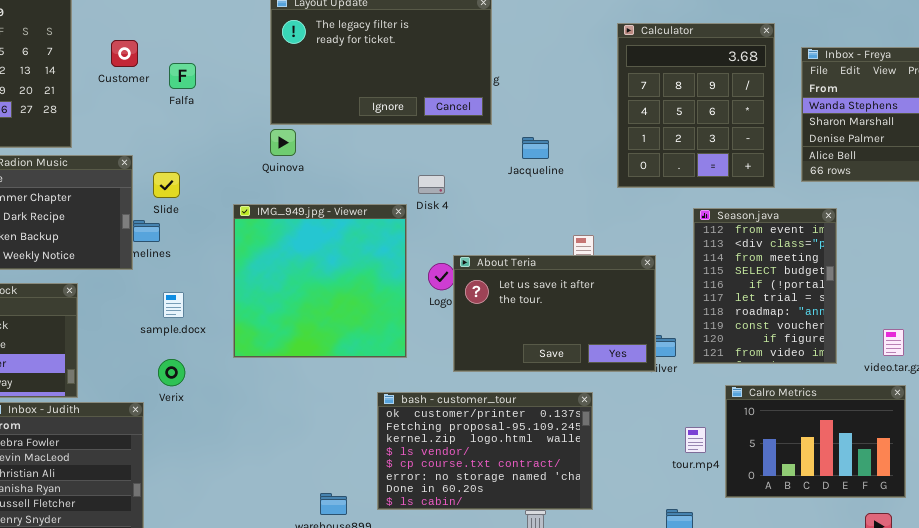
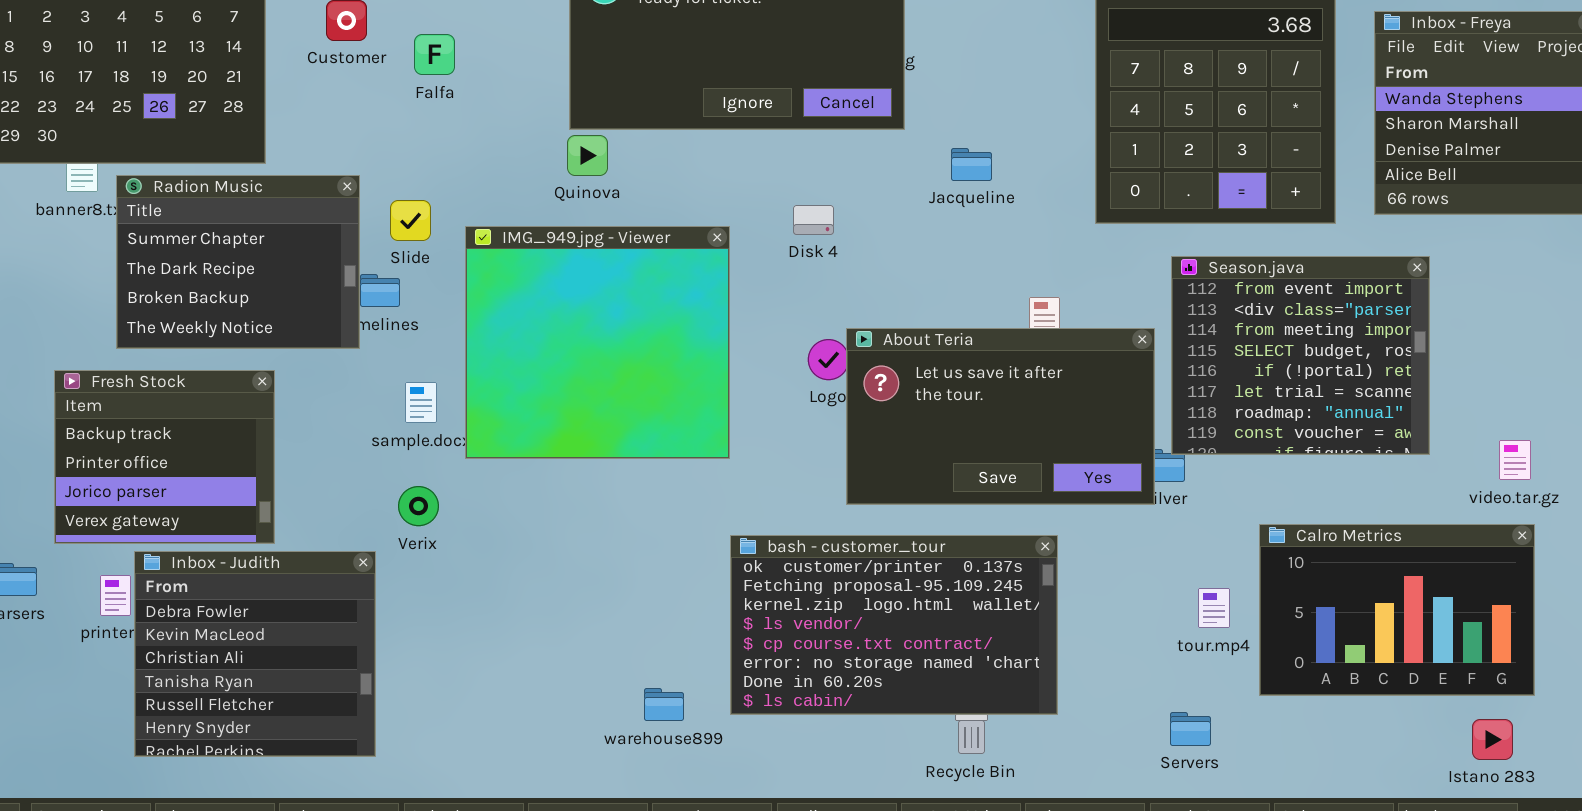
IMG_949.jpg - Viewer: [233,204,407,358] -> [465,226,730,459], moved
Season.java: [693,208,837,364] -> [1171,256,1430,455], resized

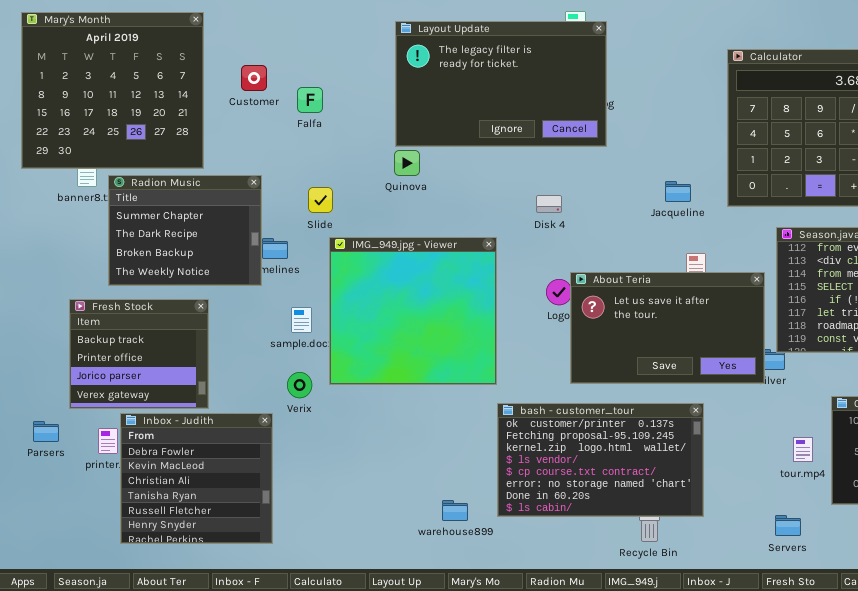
Jacqueline: [951,148,992,181] -> [665,181,691,202], moved
Slide: [390,200,431,241] -> [308,187,333,213], moved
IMG_949.jpg - Viewer: [465,226,730,459] -> [329,237,497,385], moved

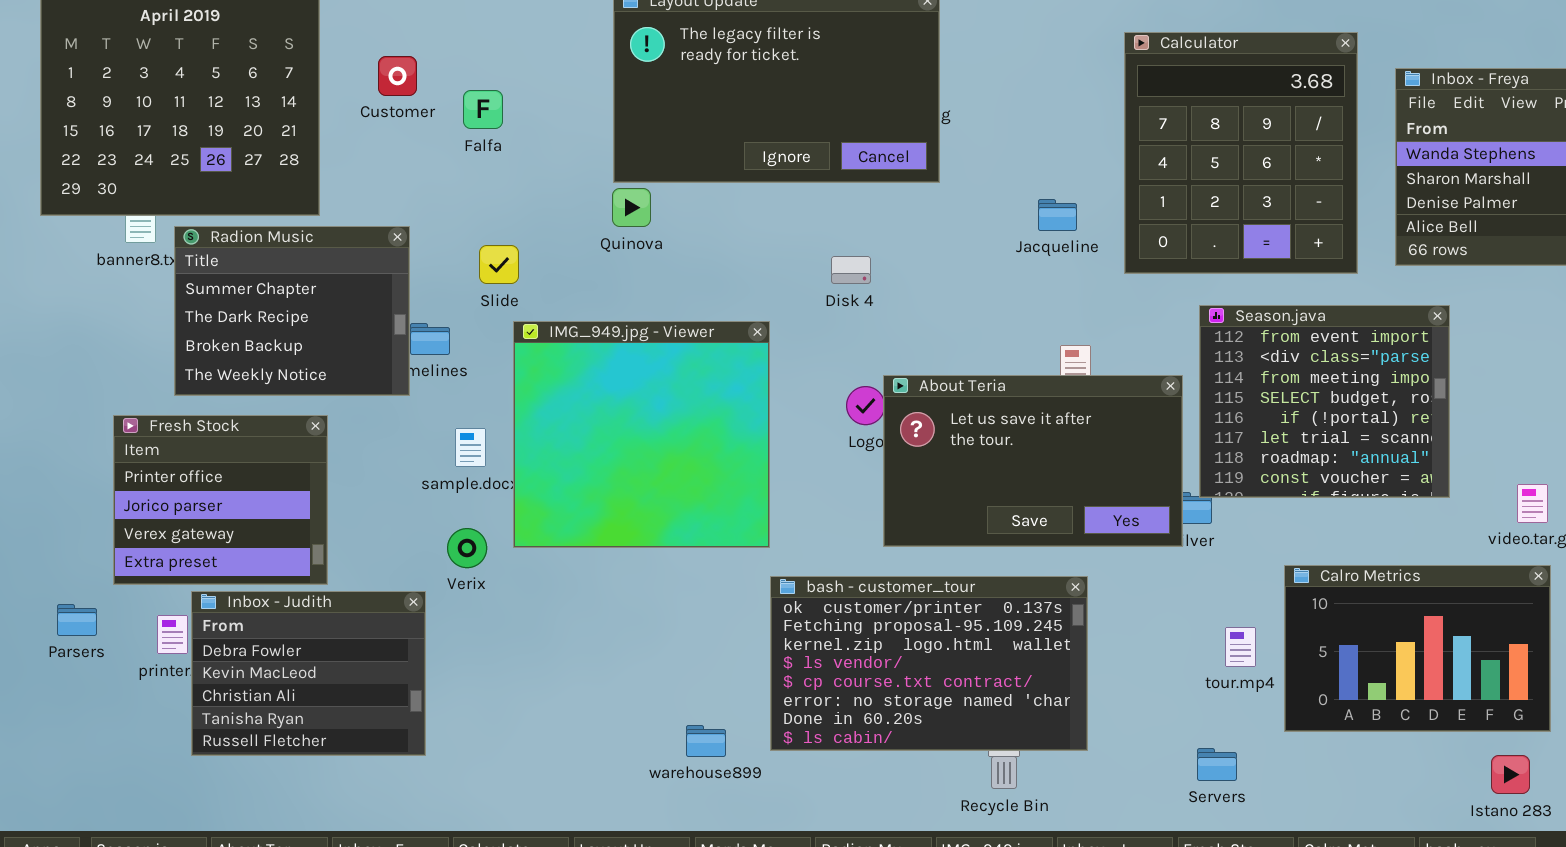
Jacqueline: [665,181,691,202] -> [1038,199,1077,231], moved
Fresh Stock: [69,299,209,409] -> [113,415,328,585], scrolled down 1 row
Inbox - Judith: [120,413,273,544] -> [191,591,426,756], resized

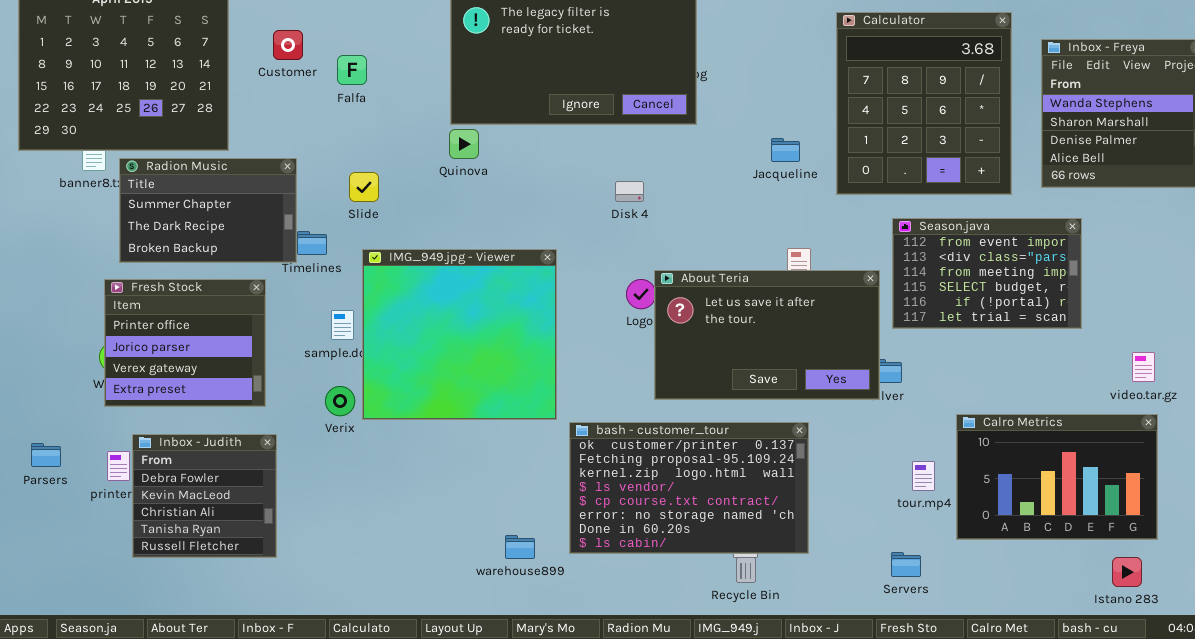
Radion Music: [174,226,410,396] -> [119,158,297,263], resized
Season.java: [1199,305,1450,498] -> [892,218,1082,329], resized
IMG_949.jpg - Viewer: [513,321,770,548] -> [362,249,557,420], moved
Fresh Stock: [113,415,328,585] -> [104,279,266,407], moved
Inbox - Judith: [191,591,426,756] -> [132,434,277,558], resized

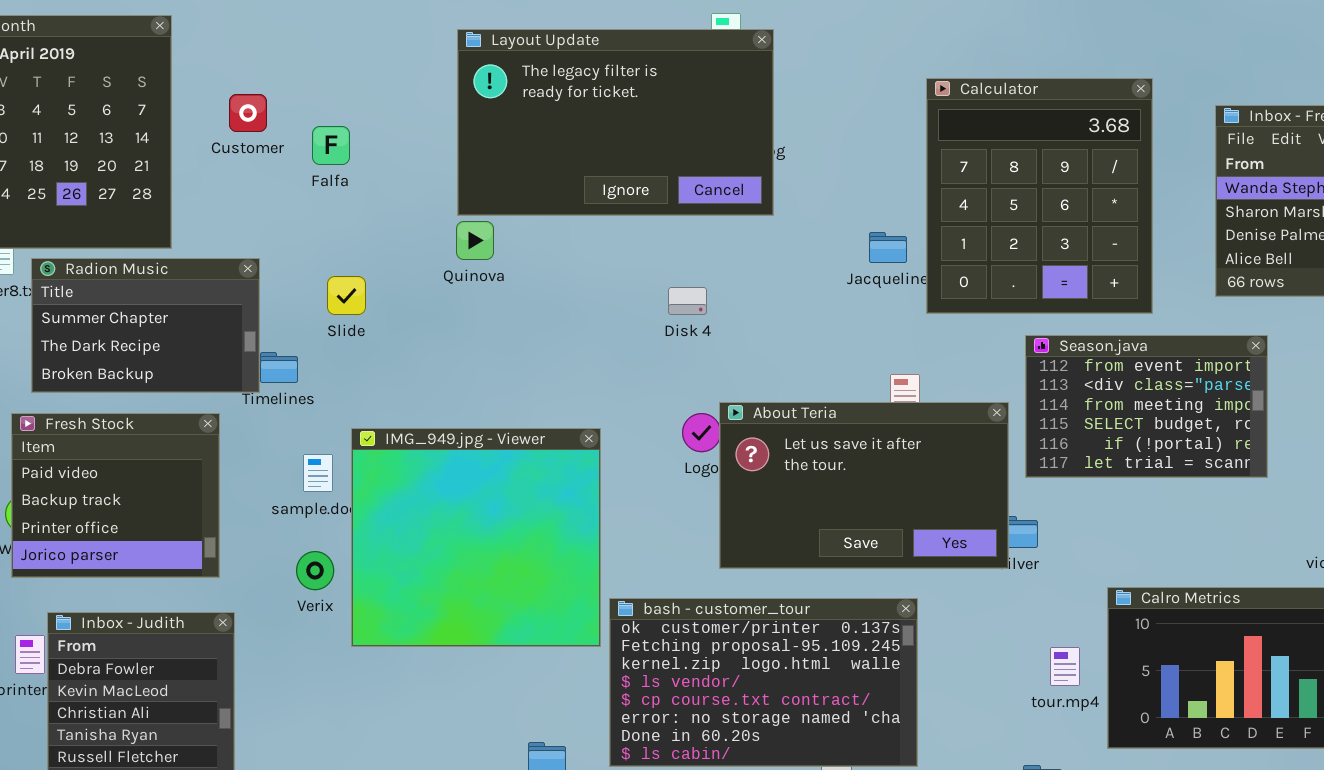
Calculator: [836,12,1012,195] -> [926,78,1153,314], moved
IMG_949.jpg - Viewer: [362,249,557,420] -> [351,428,601,647], moved
Fresh Stock: [104,279,266,407] -> [11,413,220,578], scrolled up 2 rows

